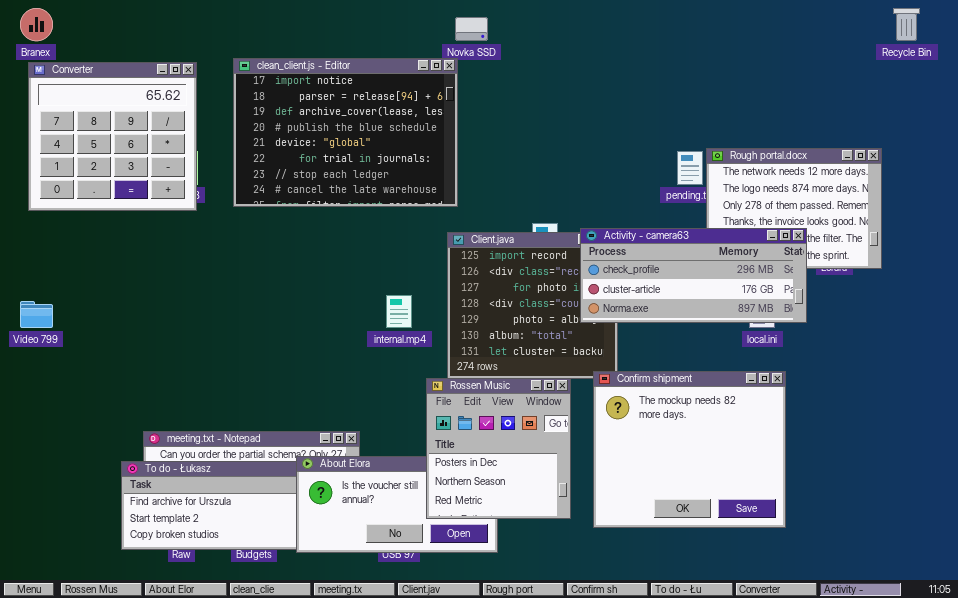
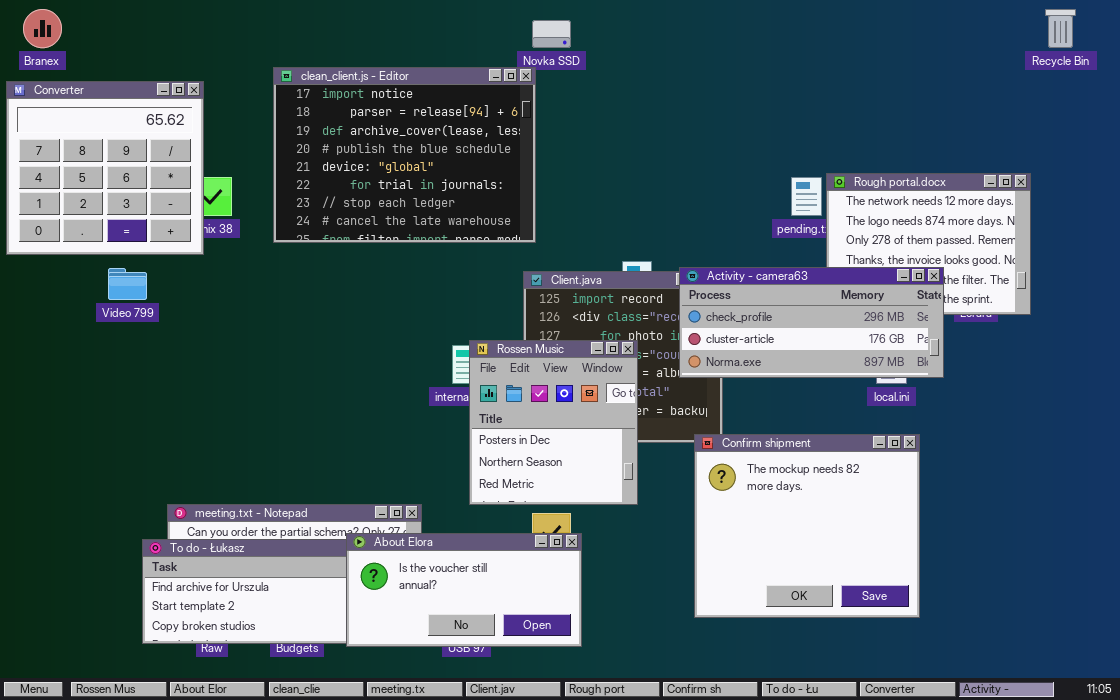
Converter: [28,62,197,211] -> [6,81,204,255], moved
Video 799: [20,301,53,328] -> [108,268,147,300], moved
Rossen Music: [426,378,571,519] -> [469,340,638,505], moved

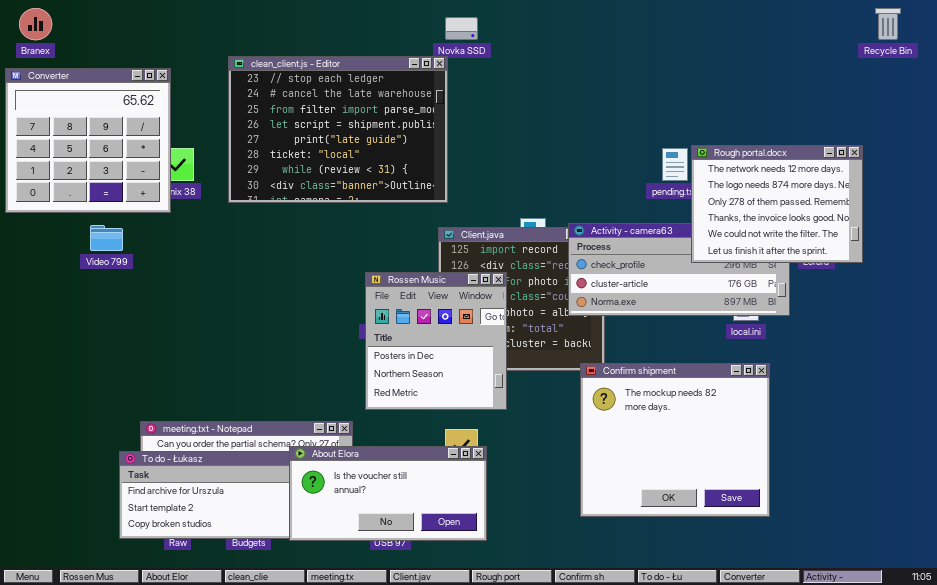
clean_client.js - Editor: [273,67,536,243] -> [228,56,448,203], scrolled down 6 rows
Rough portal.docx: [826,173,1031,315] -> [691,145,863,263], raised
Rossen Music: [469,340,638,505] -> [365,272,507,410], moved

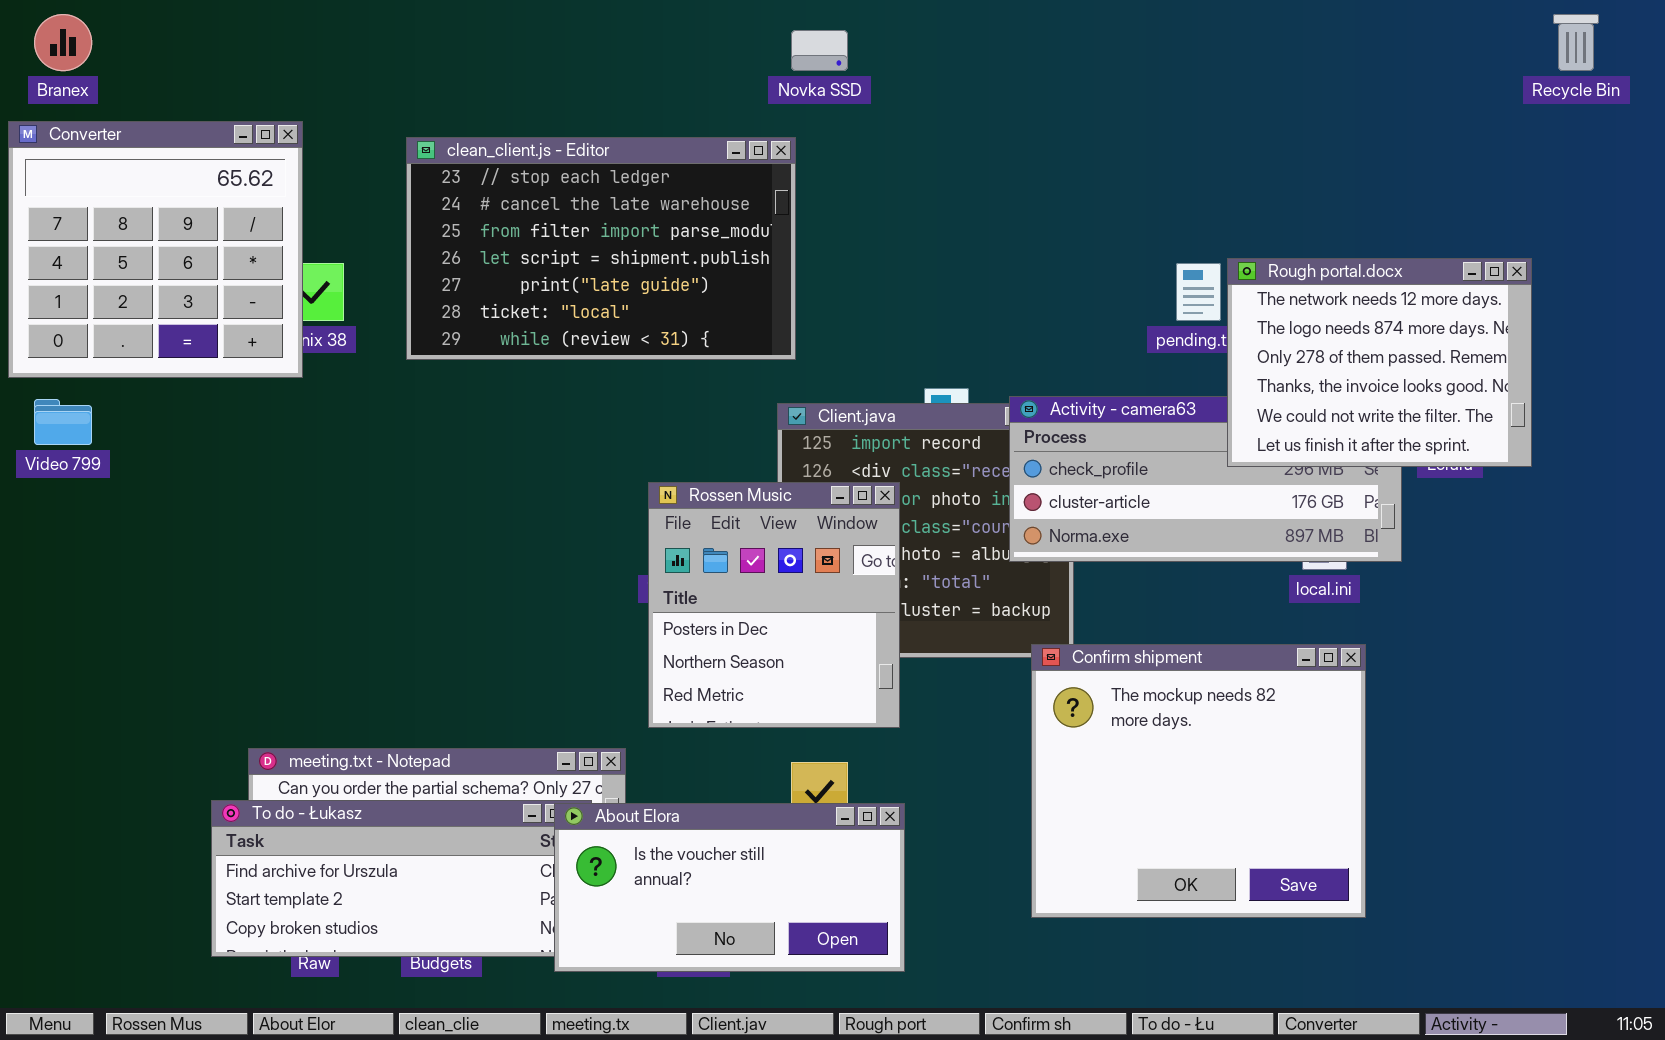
clean_client.js - Editor: [228,56,448,203] -> [406,137,796,360], resized
Video 799: [90,225,123,251] -> [34,399,92,445], moved
About Elora: [289,446,487,541] -> [554,803,905,972], moved

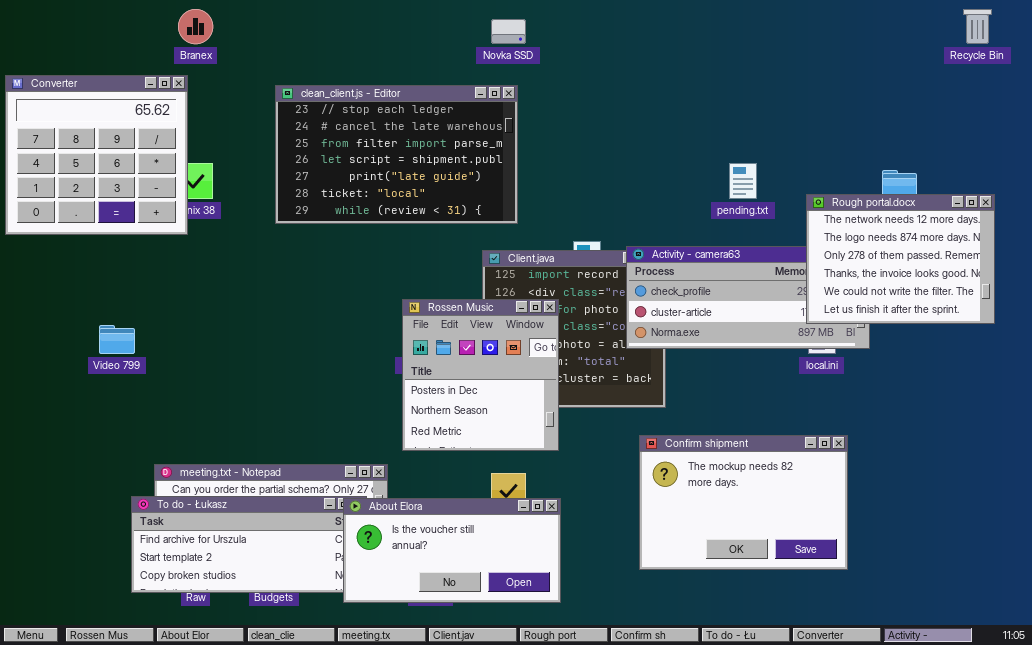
Branex: [34,14,92,71] -> [178,9,213,44], moved
clean_client.js - Editor: [406,137,796,360] -> [275,85,518,224], moved
Rough portal.docx: [1227,258,1532,467] -> [806,194,995,324], moved
Video 799: [34,399,92,445] -> [99,325,135,354], moved
Confirm shipment: [1031,644,1366,918] -> [639,435,848,570], resized

